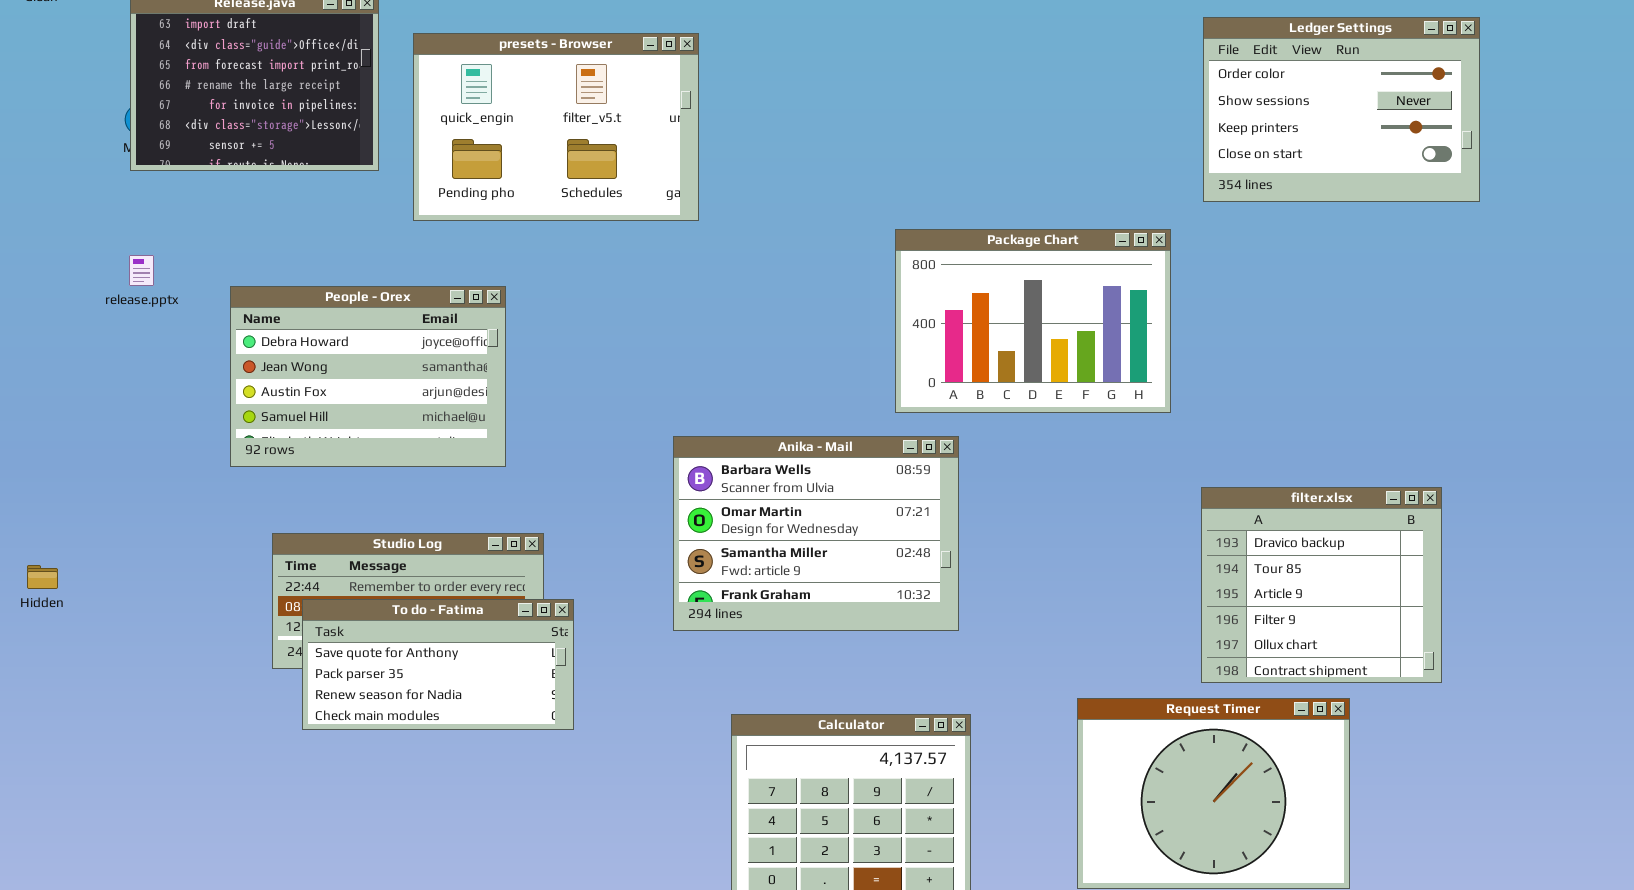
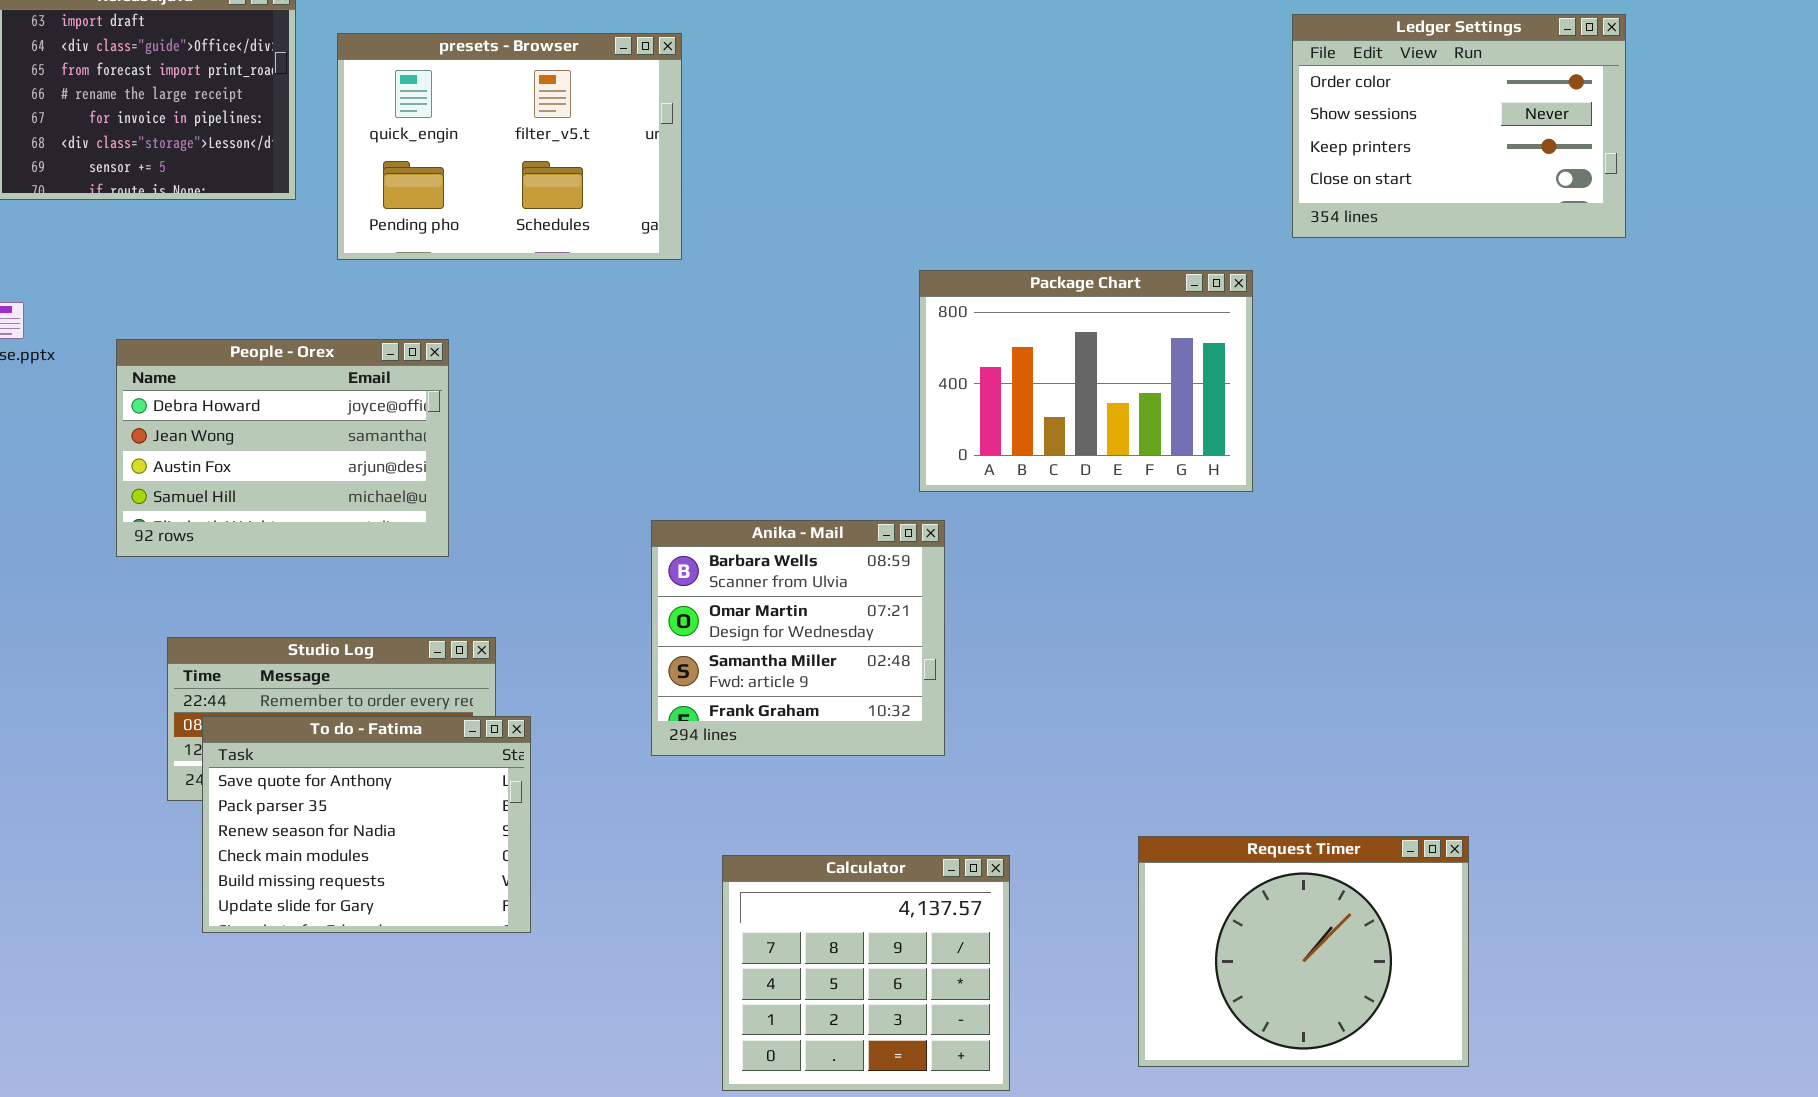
Anika - Mail: [673,436,959,631] -> [651,520,945,756], resized
filter.xlsx: [1201,487,1442,683] -> none, closed
To do - Fatima: [302,599,574,730] -> [202,716,531,933], resized

